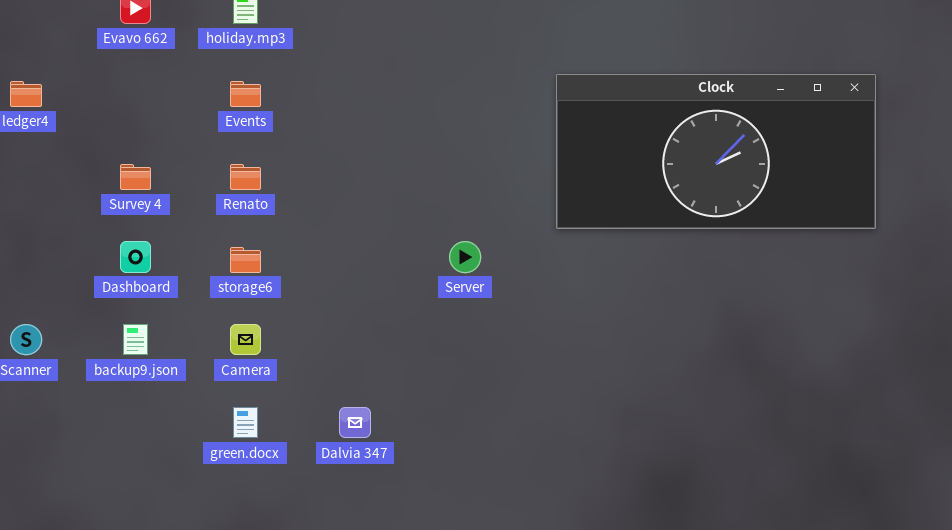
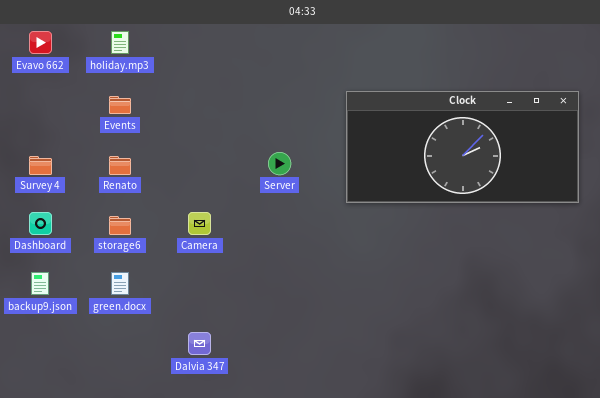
Server: [449,241,481,273] -> [268,152,291,175], moved
Camera: [230,324,261,355] -> [188,212,211,235], moved
green.docx: [233,407,258,438] -> [111,272,129,295], moved

